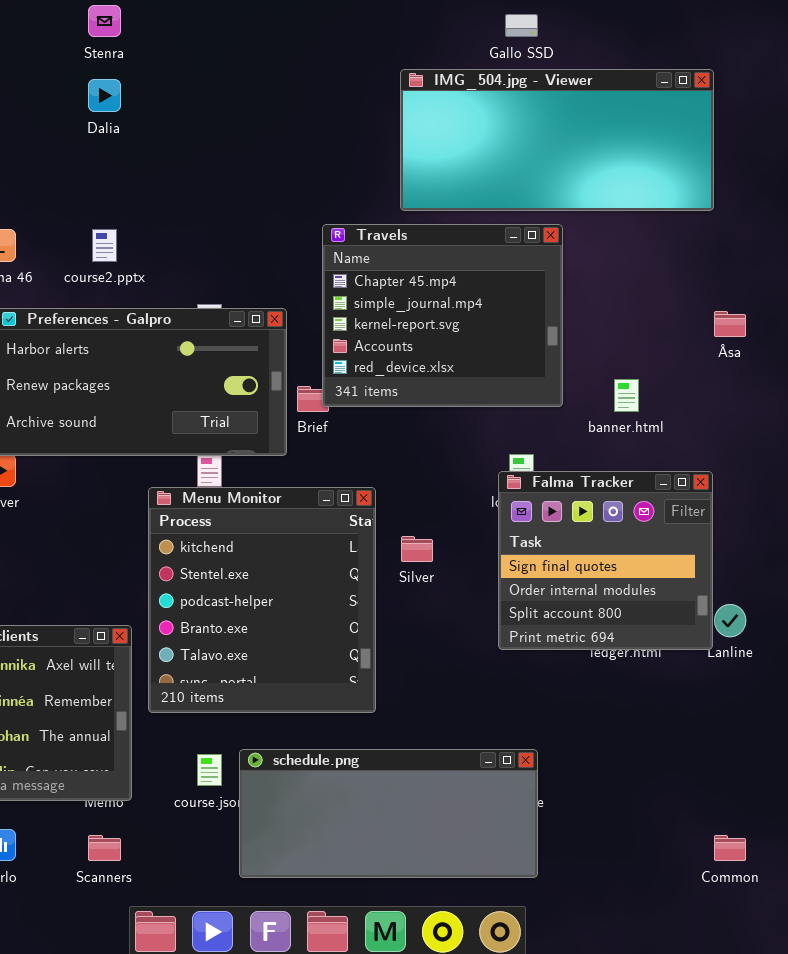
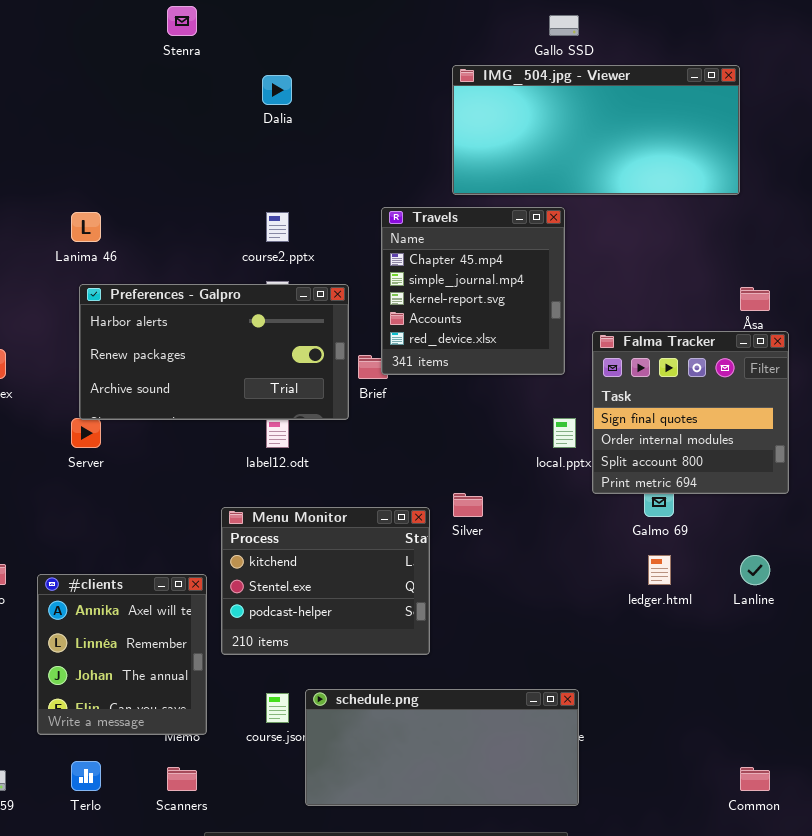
Dalia: [88,79,121,112] -> [262,75,292,105], moved
Travels: [322,224,563,407] -> [381,207,565,375], resized
course2.pptx: [92,229,117,262] -> [266,212,289,242], moved
Falma Tracker: [498,471,713,650] -> [592,331,789,494], moved
Menu Monitor: [148,487,376,713] -> [221,507,430,655], resized

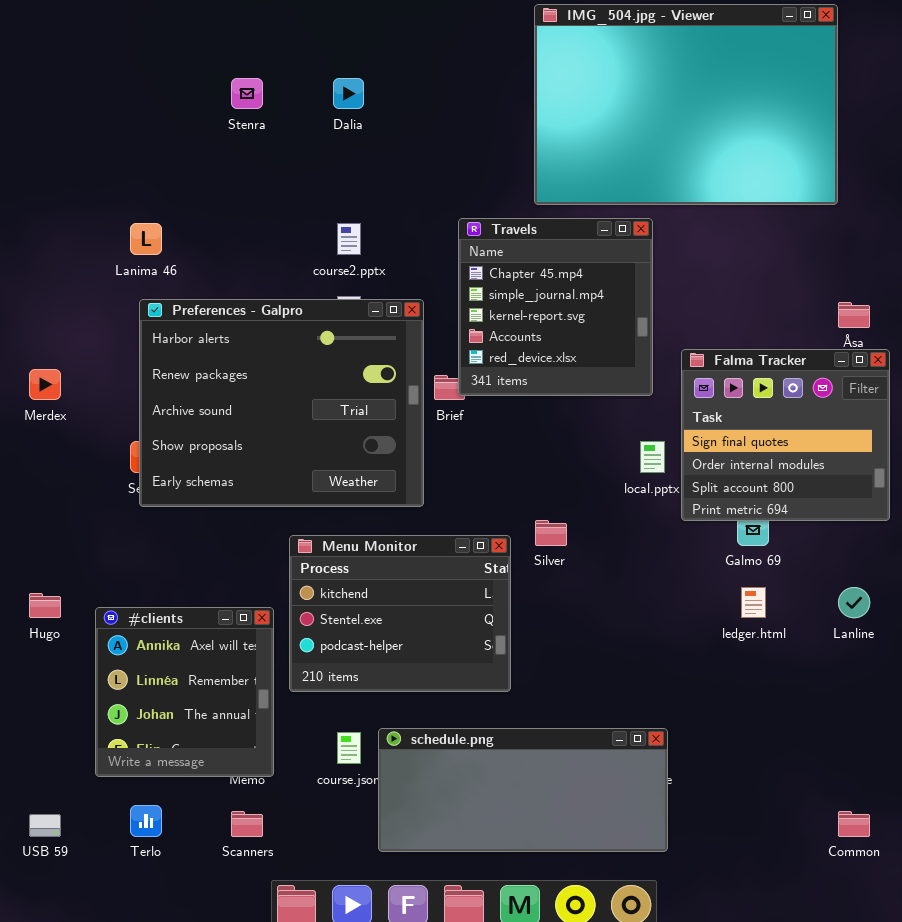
Stenra: [167,6,197,36] -> [231,78,263,109], moved
IMG_504.jpg - Viewer: [452,65,740,195] -> [534,4,838,205], resized
Preferences - Galpro: [79,284,349,420] -> [139,299,424,507], resized

